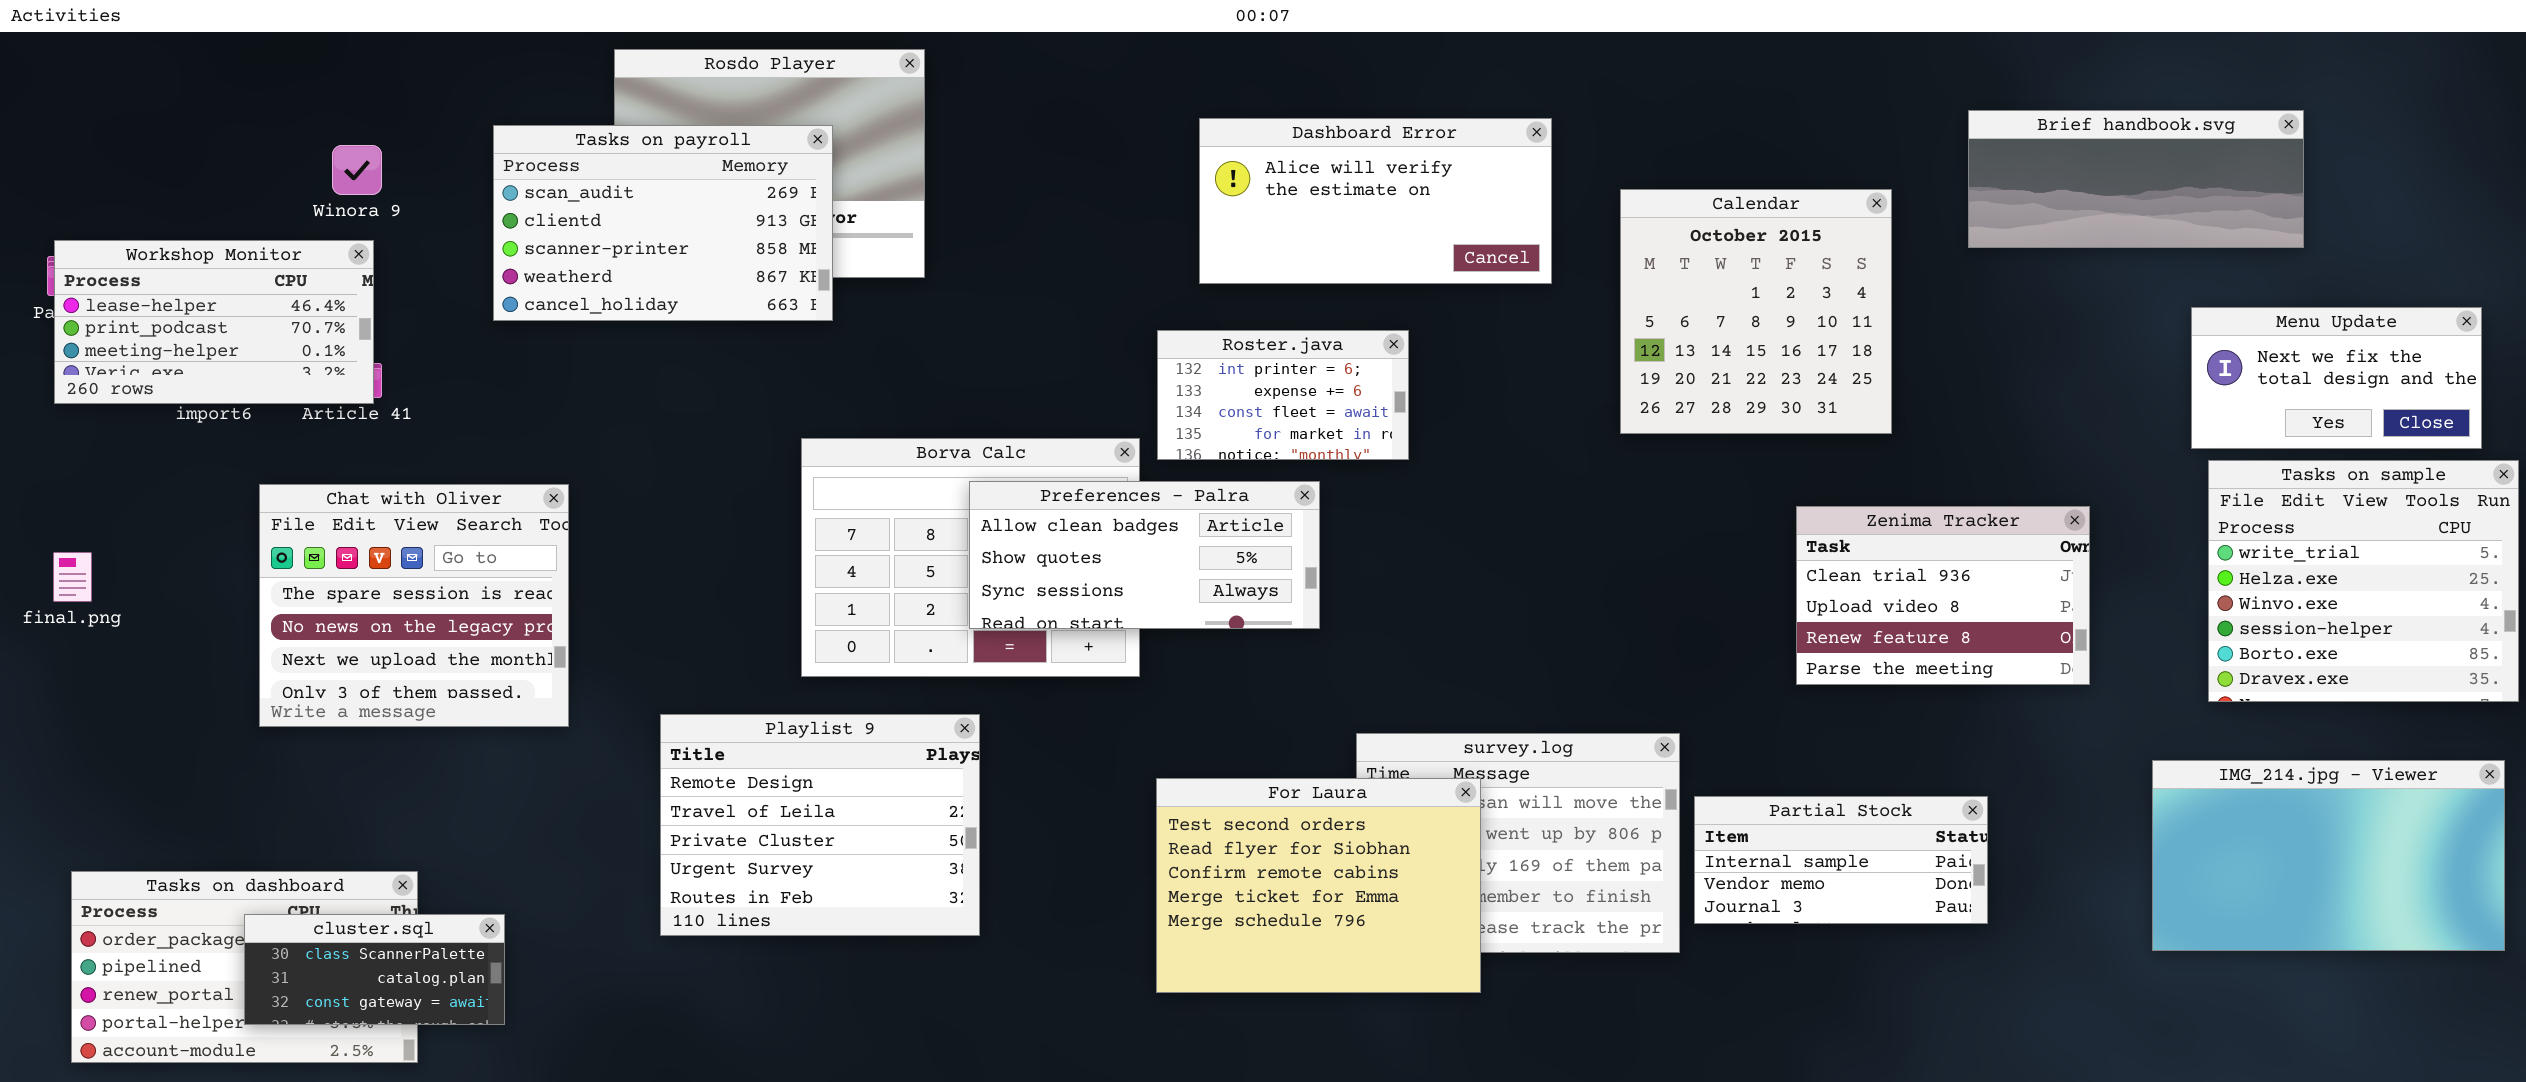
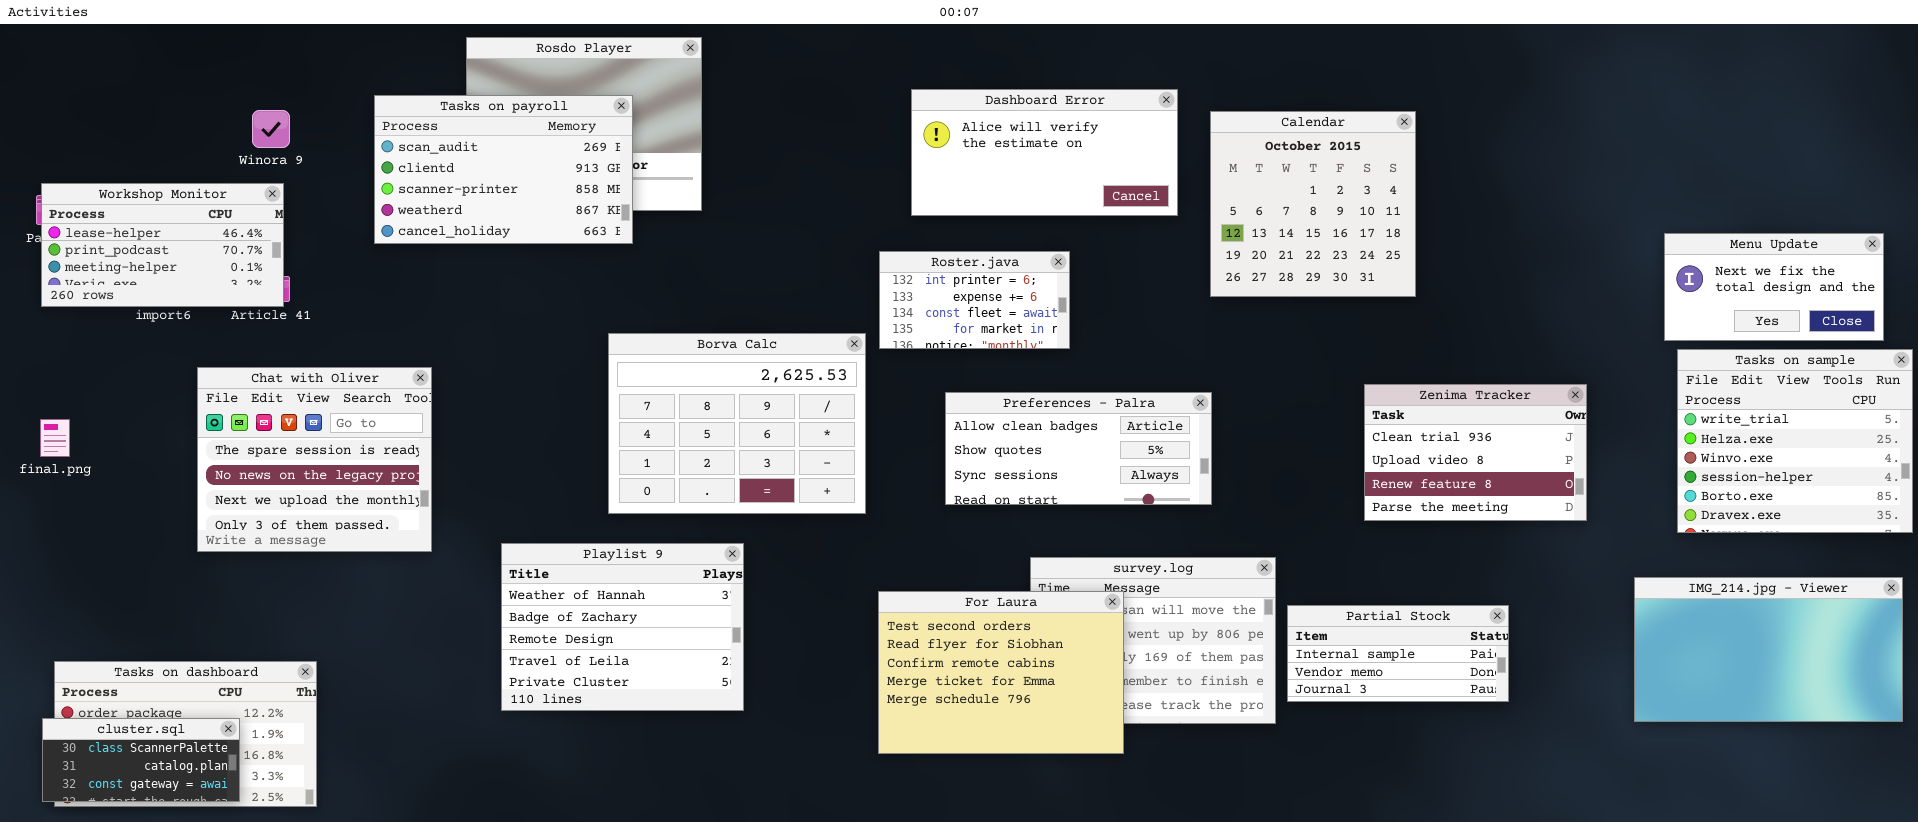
Brief handbook.svg: [1968,110,2304,248] -> none, closed
Calendar: [1620,189,1892,434] -> [1210,111,1416,297], moved
Preferences - Palra: [969,481,1320,629] -> [945,392,1212,505], moved
Playlist 9: [660,714,980,936] -> [501,543,744,711], scrolled up 2 rows
cluster.sql: [244,914,505,1025] -> [42,718,240,802], moved

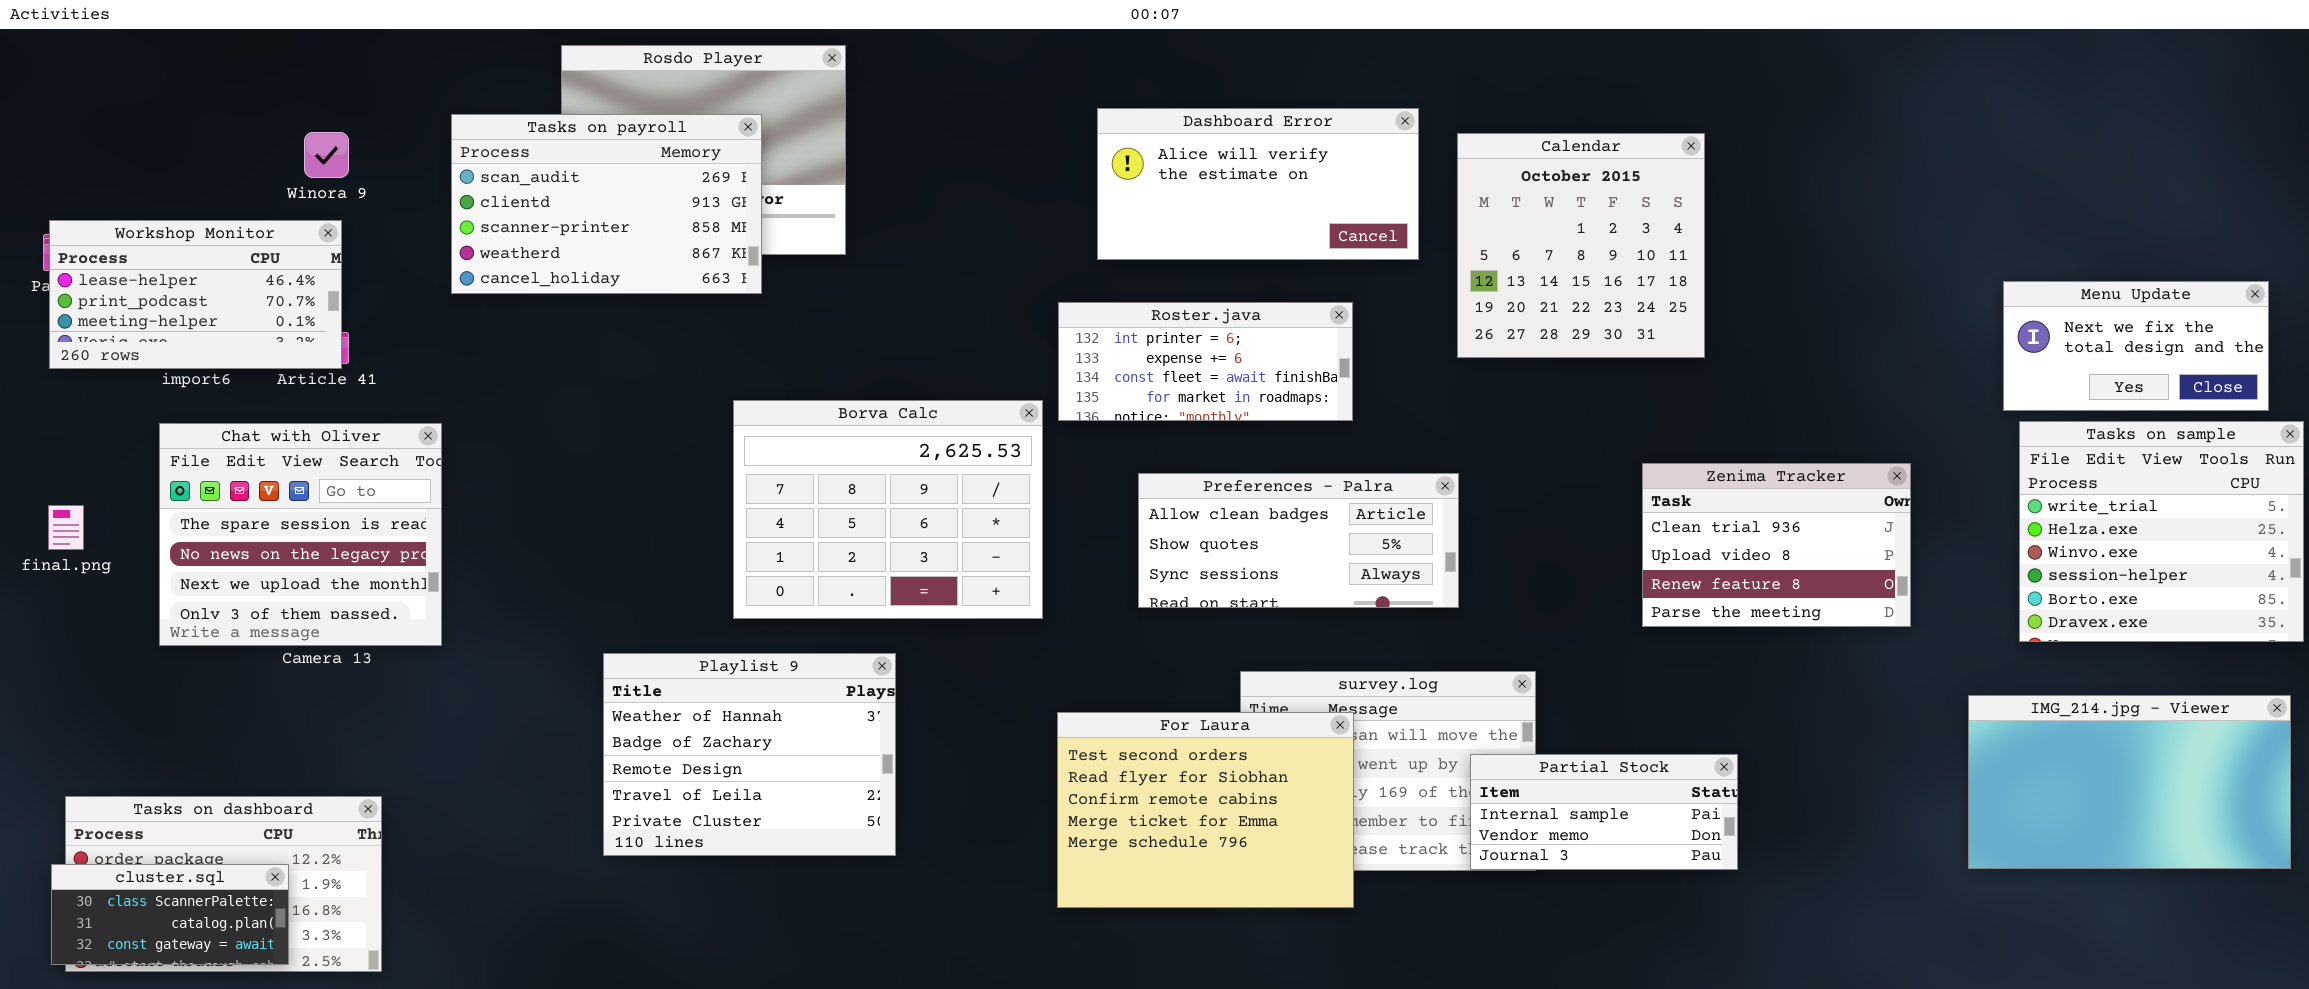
Roster.java: [879,251,1070,349] -> [1058,302,1353,421], resized
Chat with Oliver: [197,367,432,552] -> [159,423,442,646], moved
Partial Stock: [1287,605,1509,702] -> [1470,754,1738,870], moved

